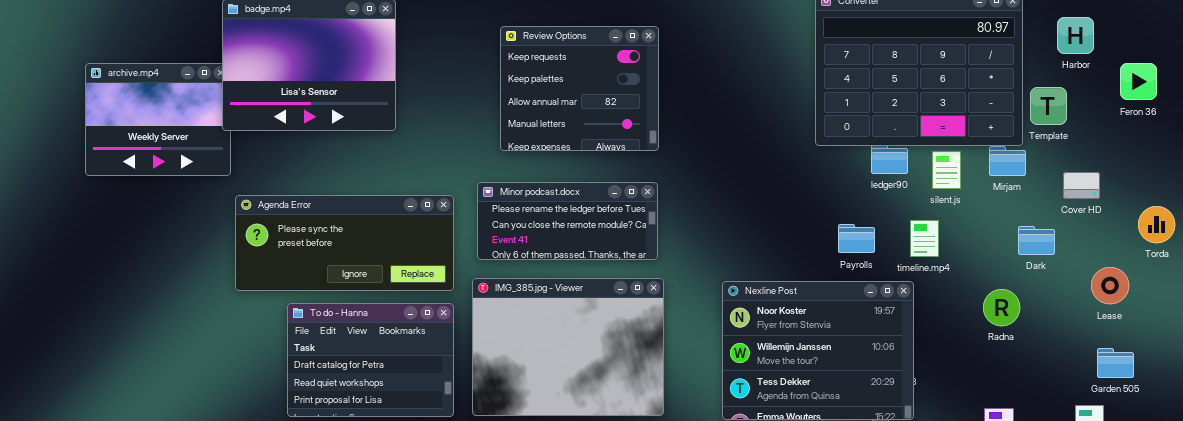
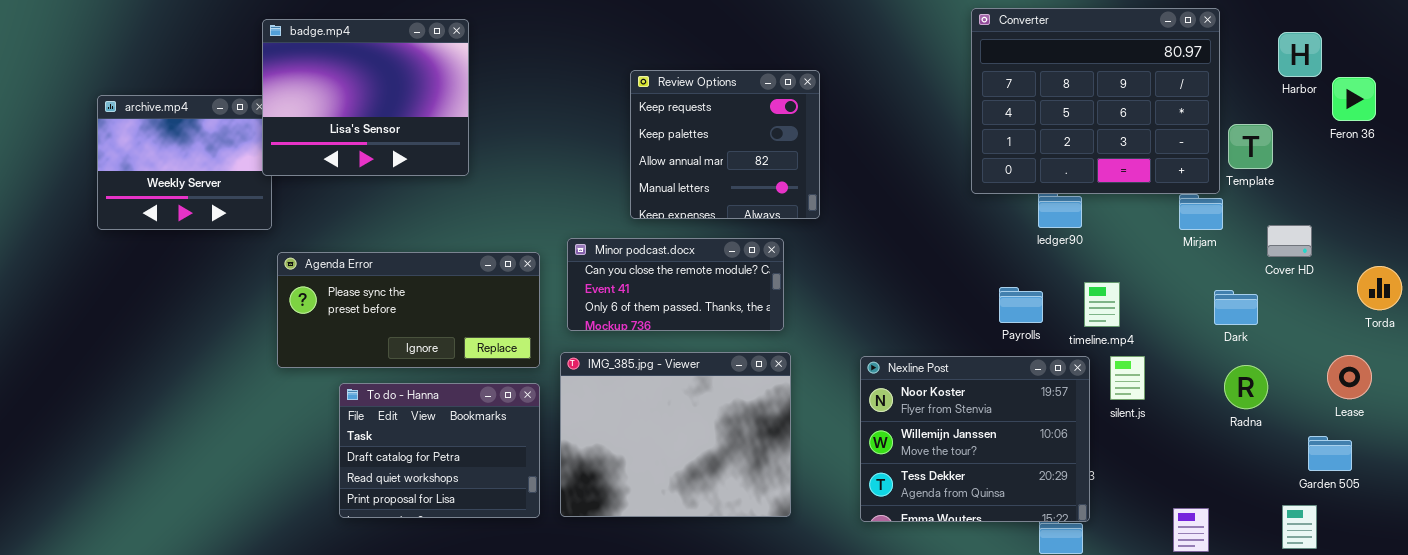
Harbor: [1057,17,1094,54] -> [1278,32,1322,77], moved
Review Options: [500,26,659,151] -> [630,70,820,219], moved
Feron 36: [1120,63,1157,100] -> [1332,77,1376,121], moved
silent.js: [932,151,961,189] -> [1110,356,1145,400], moved
Minor podcast.docx: [477,182,658,260] -> [567,238,784,331], scrolled down 1 row
Lease: [1091,267,1129,304] -> [1327,355,1372,399], moved
Radna: [983,289,1020,326] -> [1224,365,1268,409], moved

